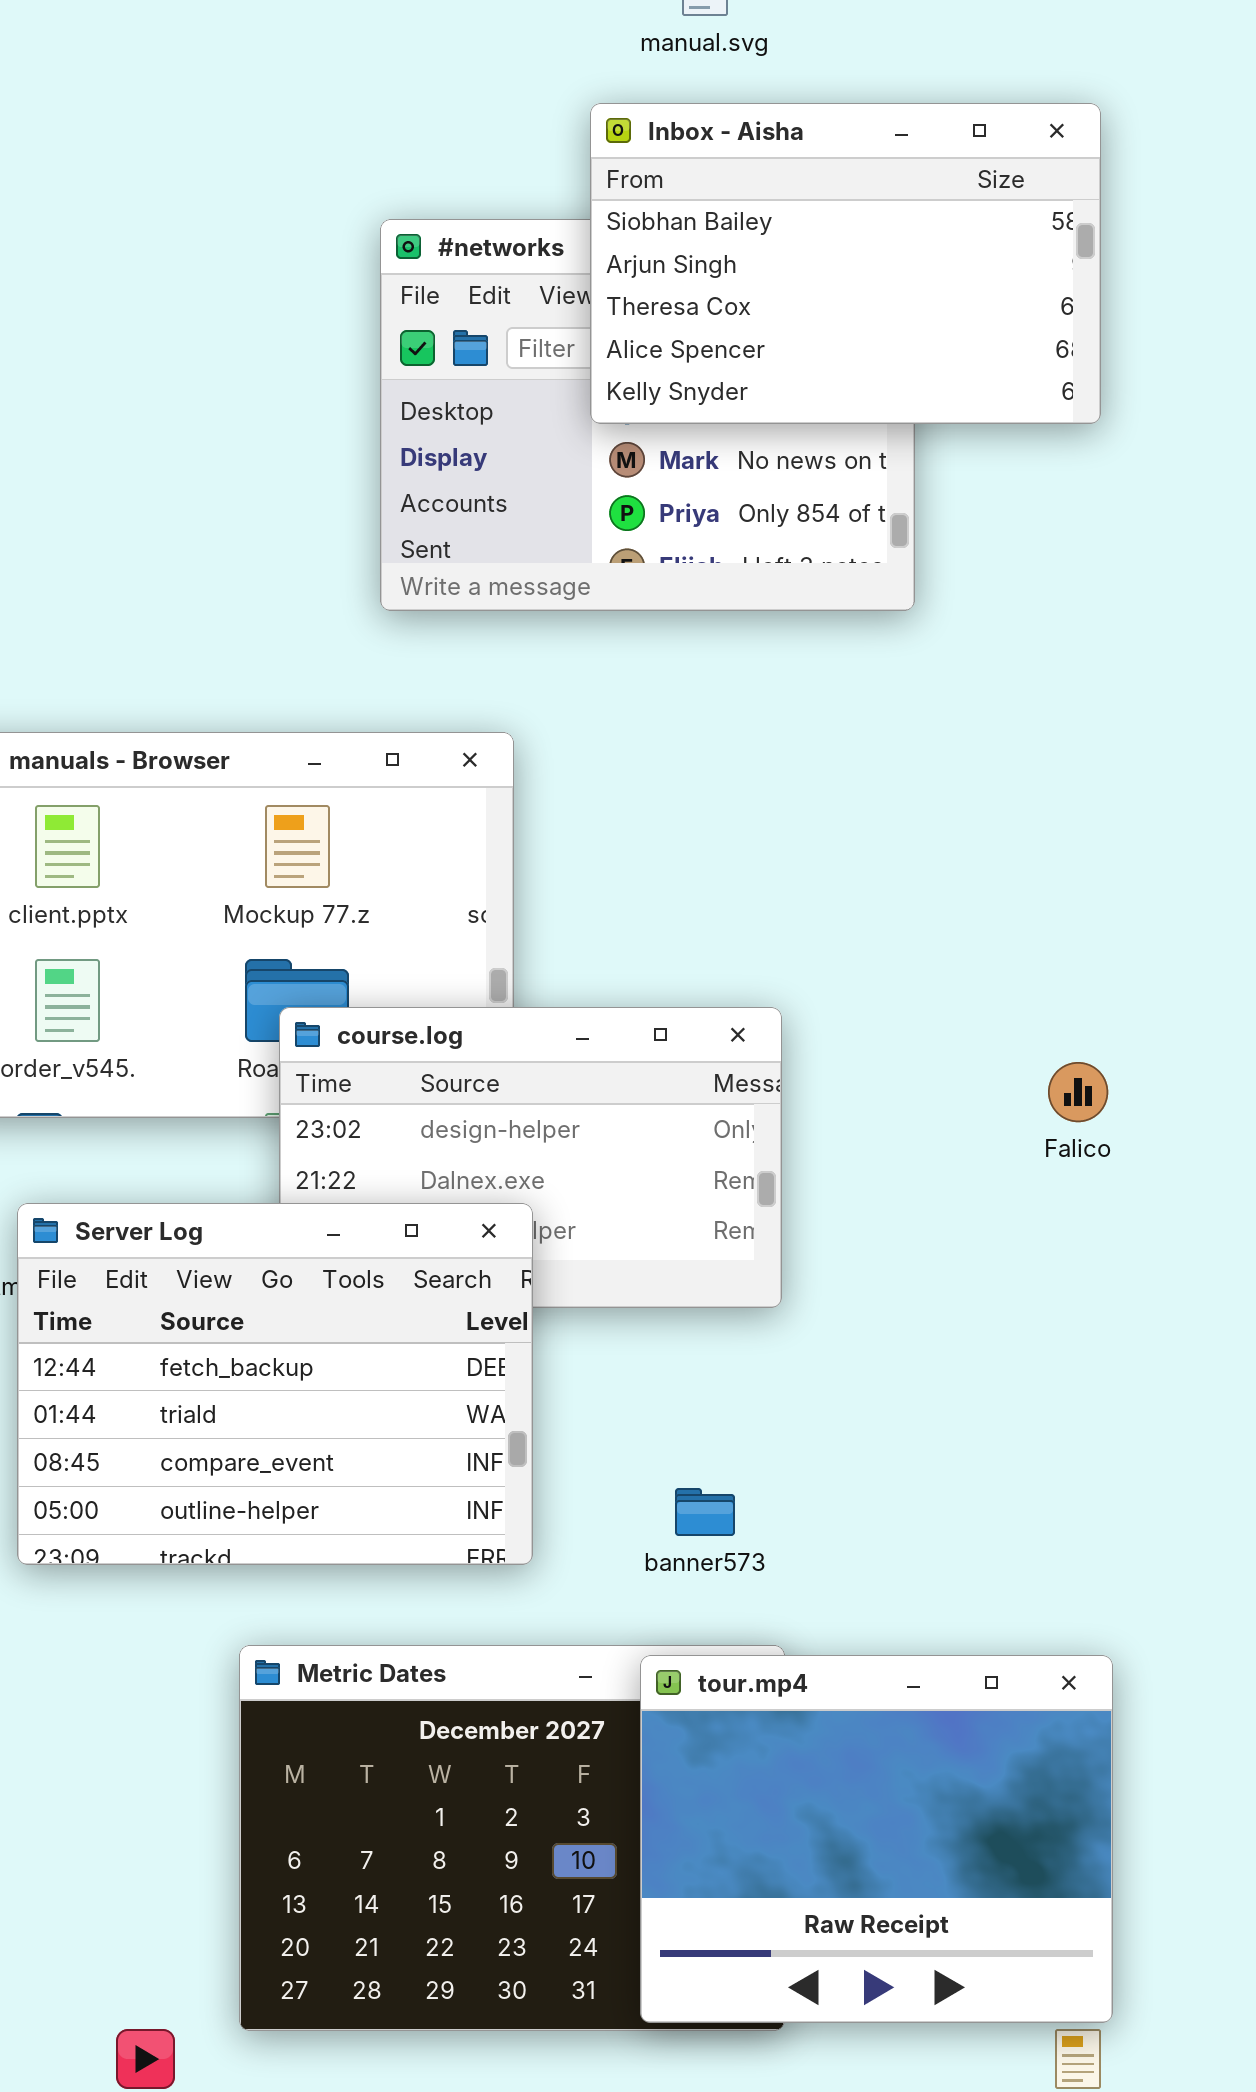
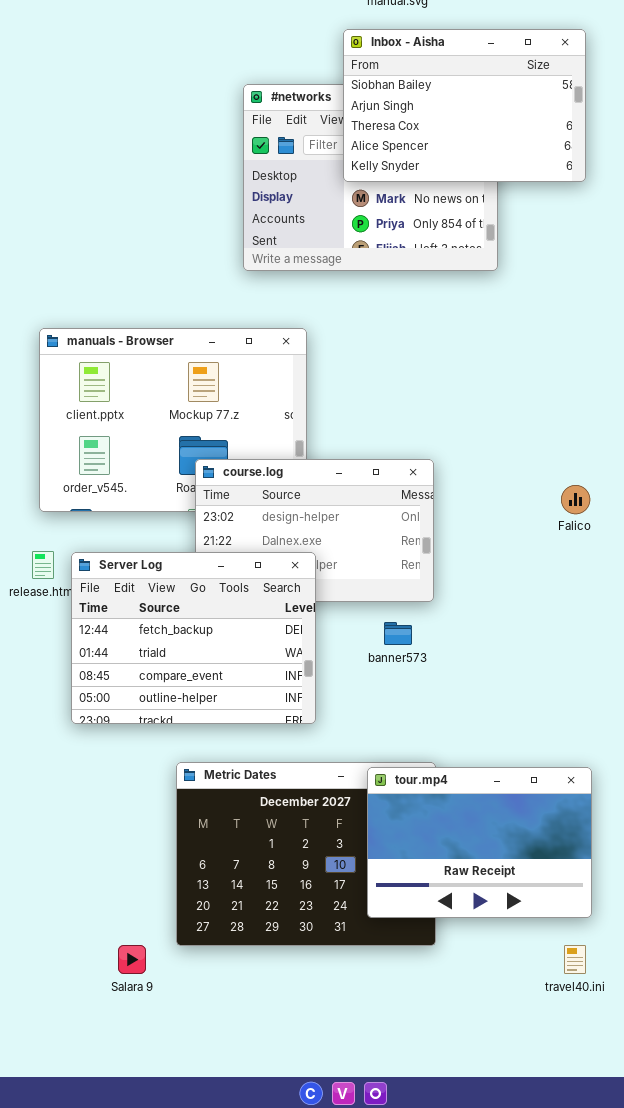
banner573: [675,1488,735,1536] -> [384,622,412,645], moved
tour.mp4: [640,1655,1113,2023] -> [367,767,592,918], resized

